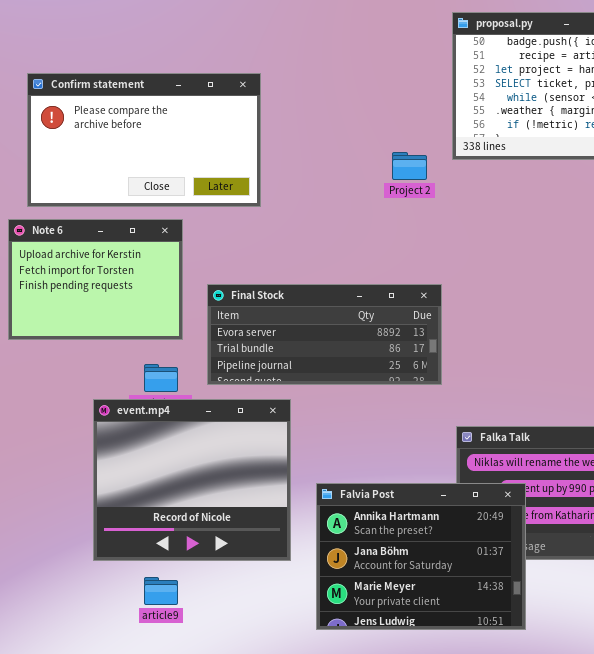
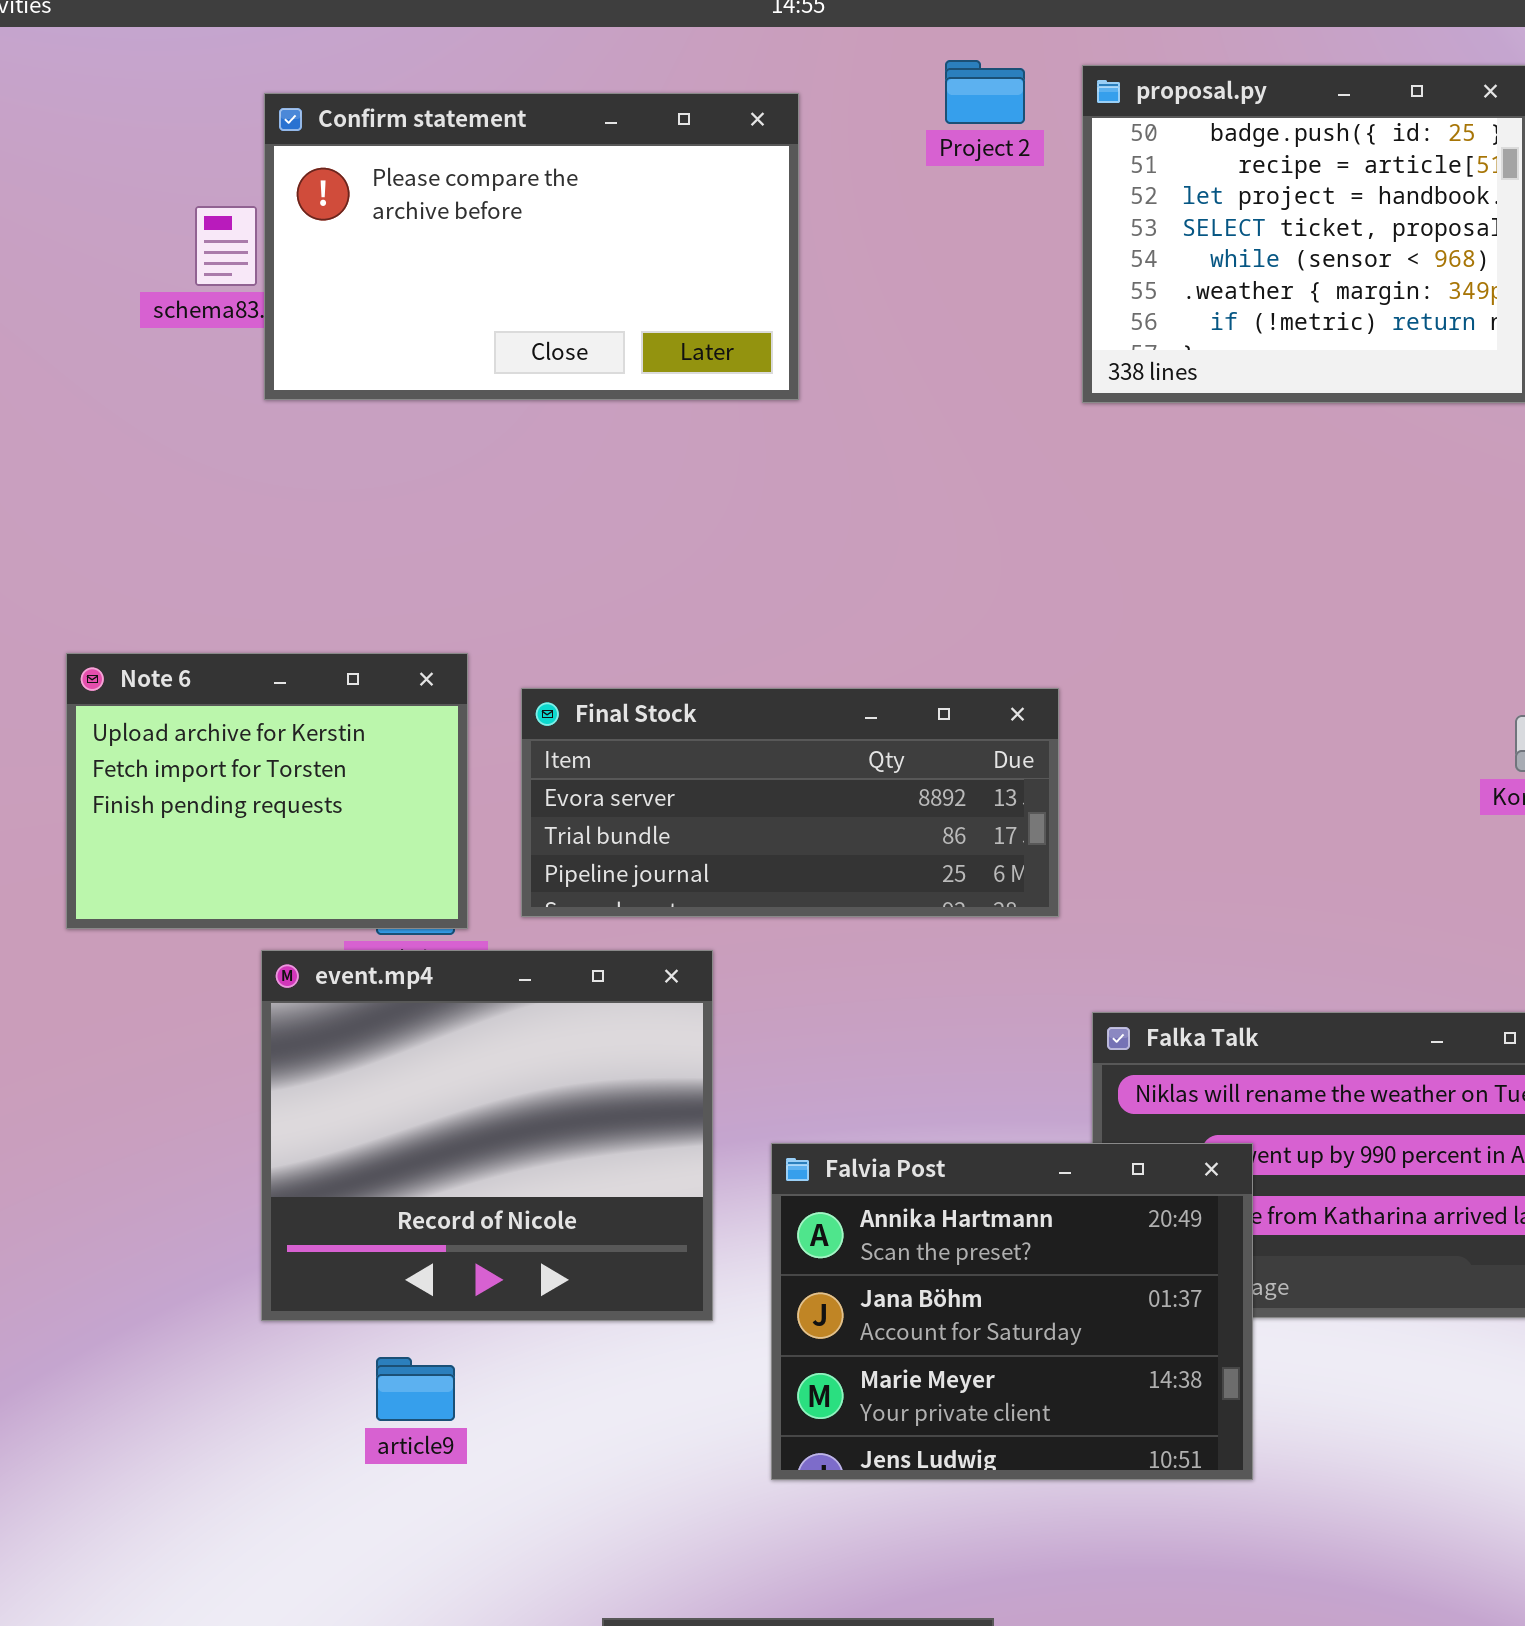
Confirm statement: [27,73,261,207] -> [264,93,799,400], moved
Project 2: [392,152,427,180] -> [945,60,1025,124], moved
Note 6: [8,219,183,340] -> [66,653,468,929], moved

